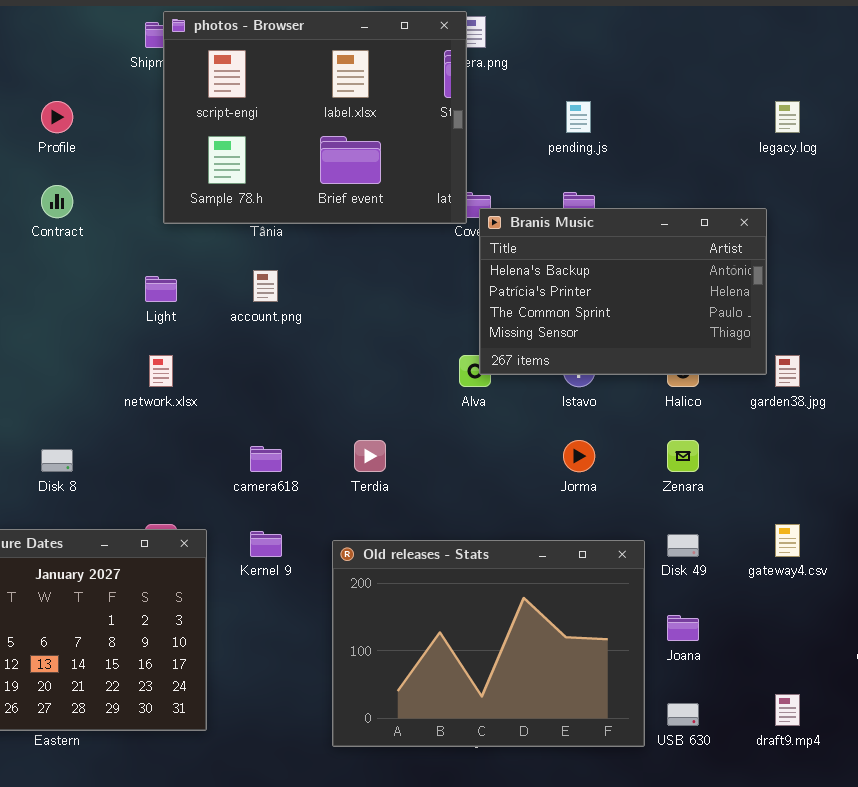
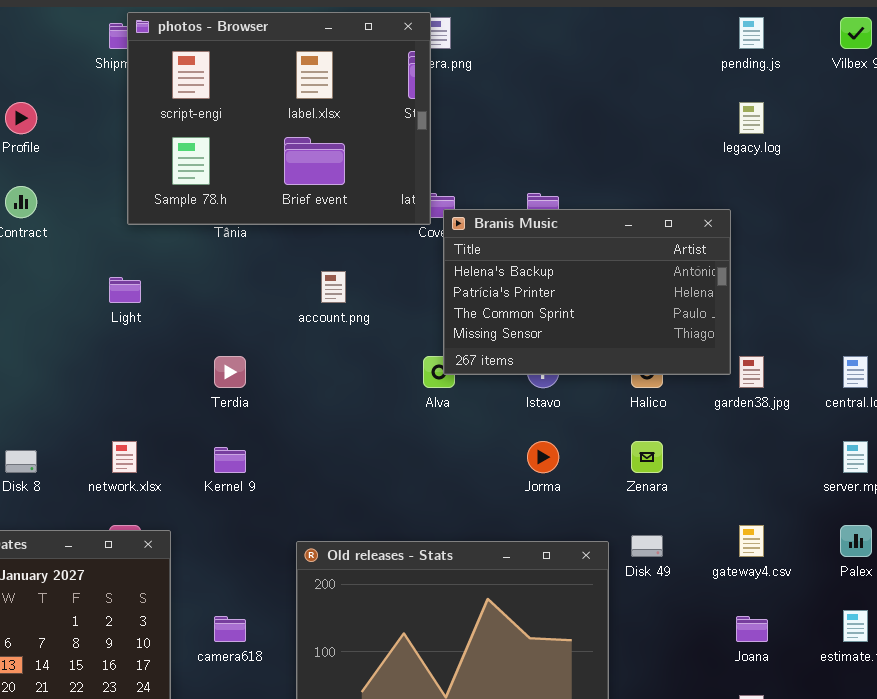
pending.js: [566,101,591,133] -> [739,17,764,49], moved
account.png: [253,270,278,302] -> [321,271,346,303], moved
network.xlsx: [149,355,173,387] -> [112,441,137,473], moved
Terdia: [354,440,386,472] -> [214,356,246,388], moved
camera618: [250,446,282,472] -> [214,616,246,642], moved
Kernel 9: [250,531,282,557] -> [214,447,246,473], moved
Joana: [667,615,699,641] -> [736,616,768,642], moved

